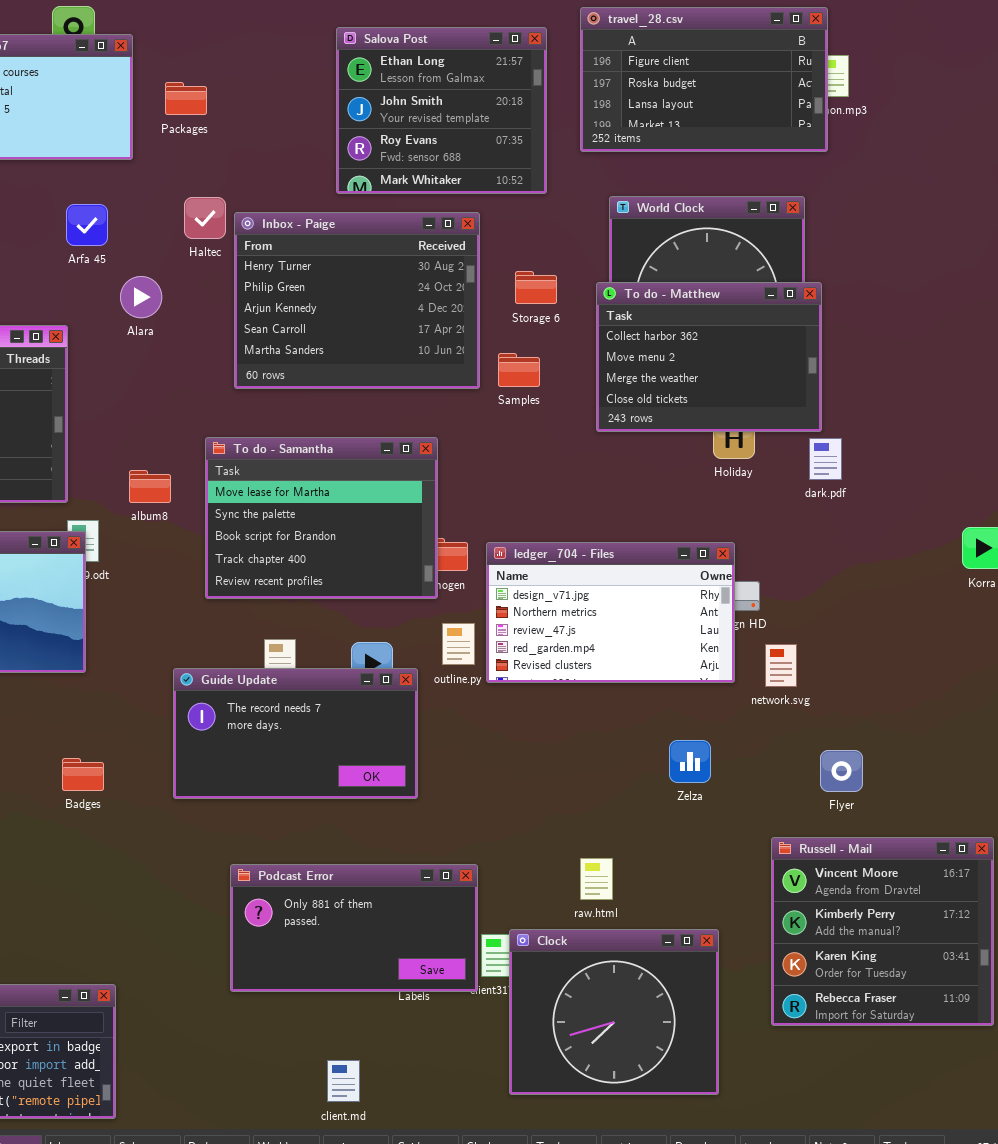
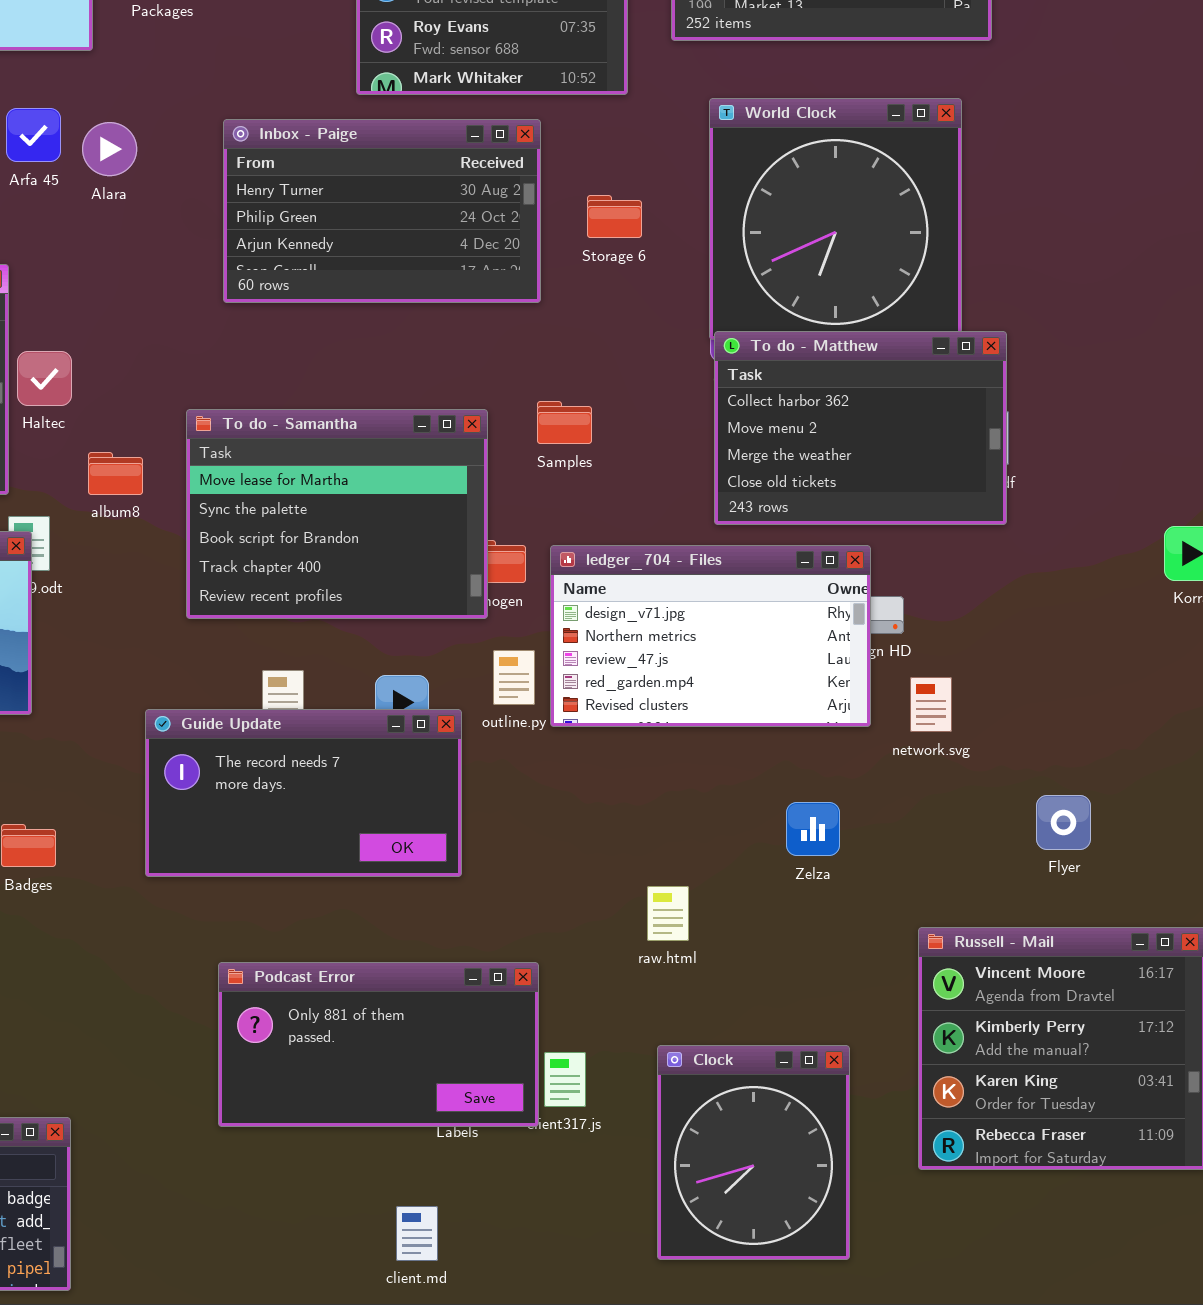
Haltec: [184,197,226,239] -> [17,351,72,406], moved
Inbox - Paige: [234,212,480,389] -> [223,119,541,303], resized
Alara: [120,276,162,318] -> [82,122,137,176], moved
To do - Matthew: [596,282,822,432] -> [714,331,1007,525], moved
Samples: [498,353,540,387] -> [537,401,592,444], moved
Flyer: [820,750,863,792] -> [1036,795,1091,850], moved
raw.html: [580,858,613,900] -> [647,886,689,941], moved
Clock: [509,929,719,1095] -> [657,1045,850,1260], resized
client.md: [327,1060,360,1102] -> [396,1206,438,1261], moved

